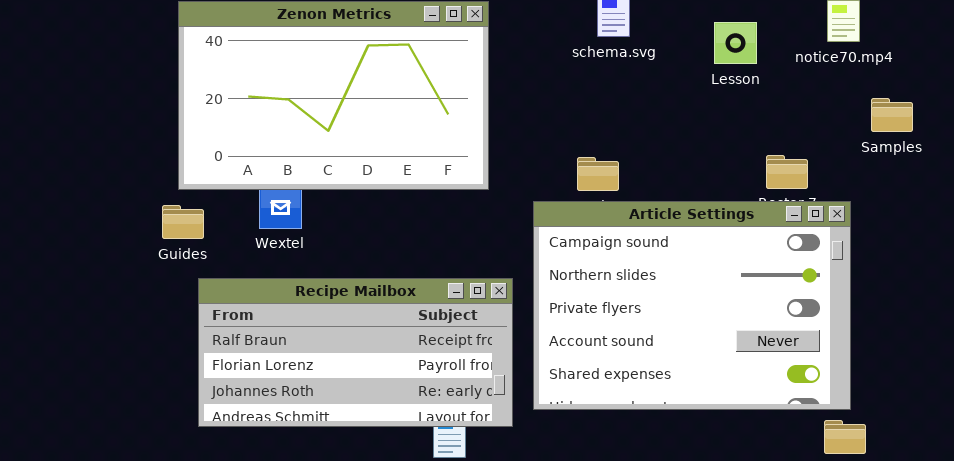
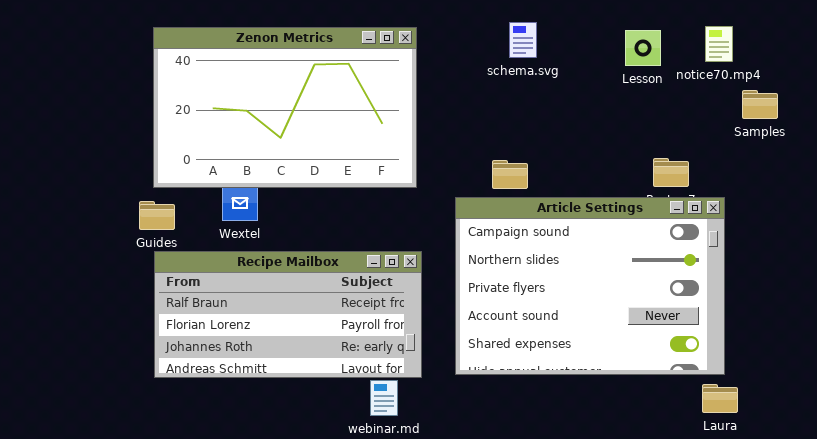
Lesson: [714,22,757,64] -> [625,30,661,66], moved
Samples: [871,98,913,132] -> [742,90,778,119], moved
Recipe Mailbox: [198,278,513,427] -> [154,251,422,378], moved

